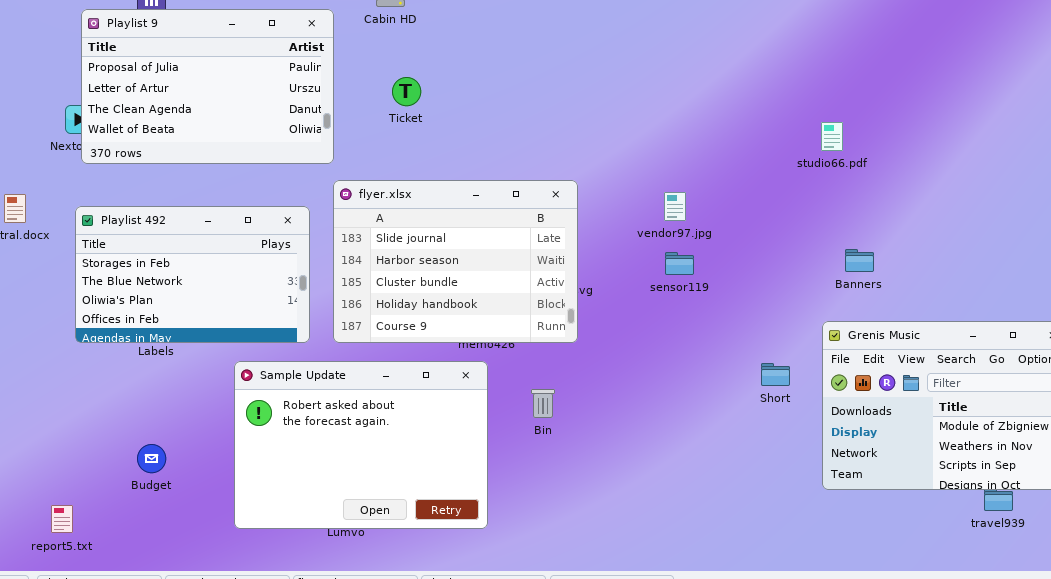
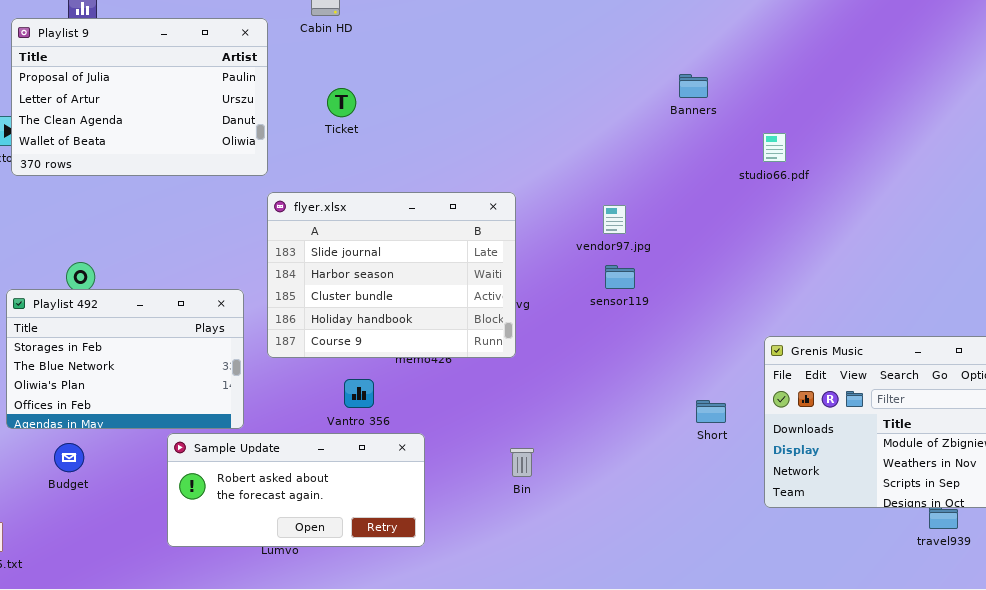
Playlist 492: [75,206,310,343] -> [6,289,244,429], moved
Banners: [845,249,874,272] -> [679,74,708,98], moved
Sample Update: [234,361,488,529] -> [167,433,425,547], resized
Short: [761,363,790,386] -> [696,400,726,423], moved
Bin: [531,389,555,418] -> [510,448,534,477], moved
Budget: [137,444,166,473] -> [54,443,84,472], moved

